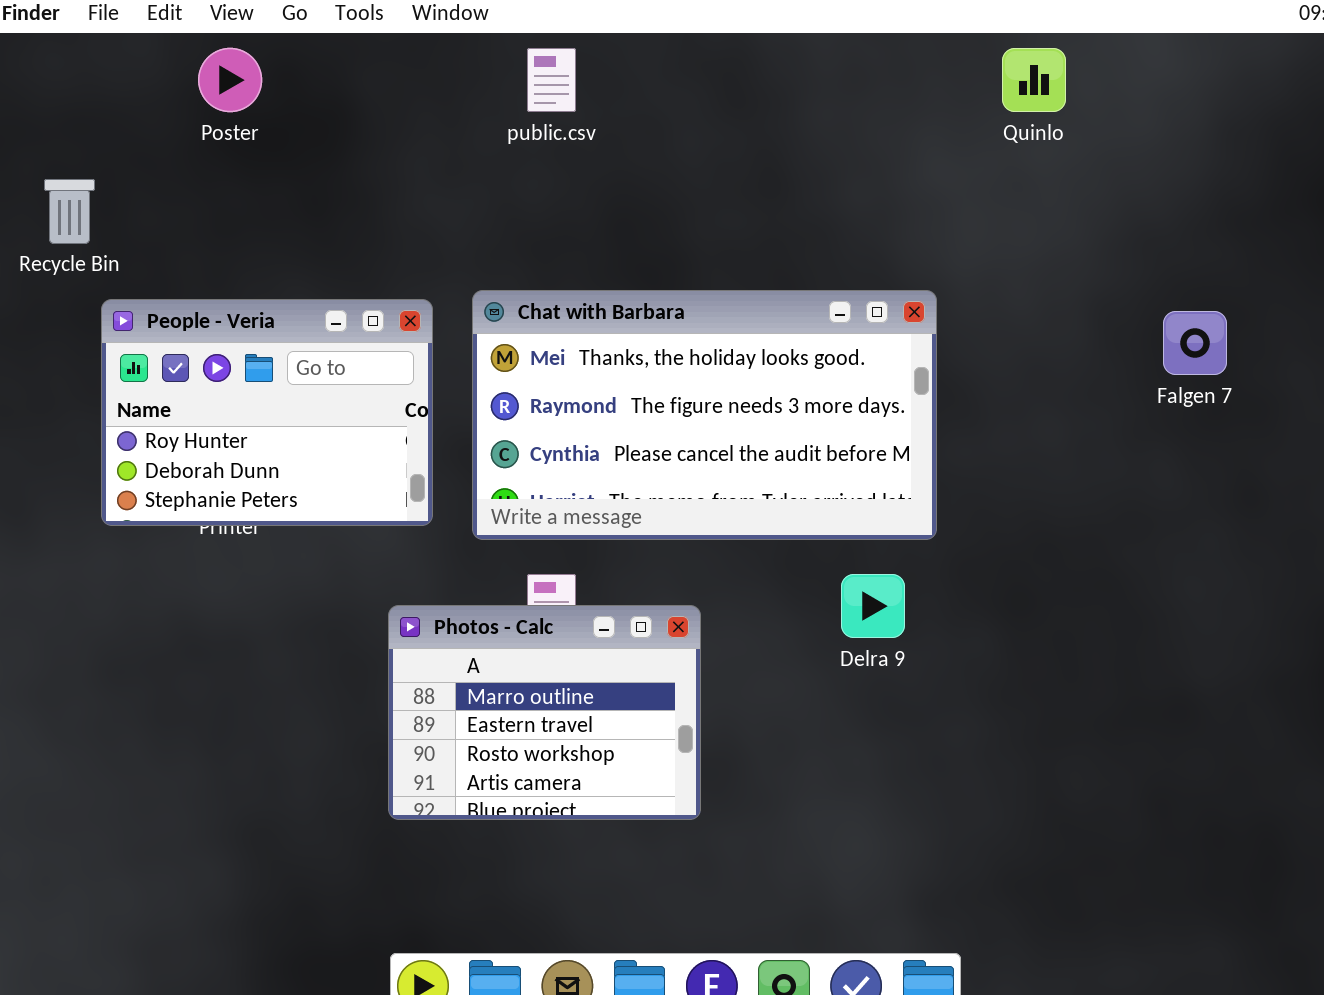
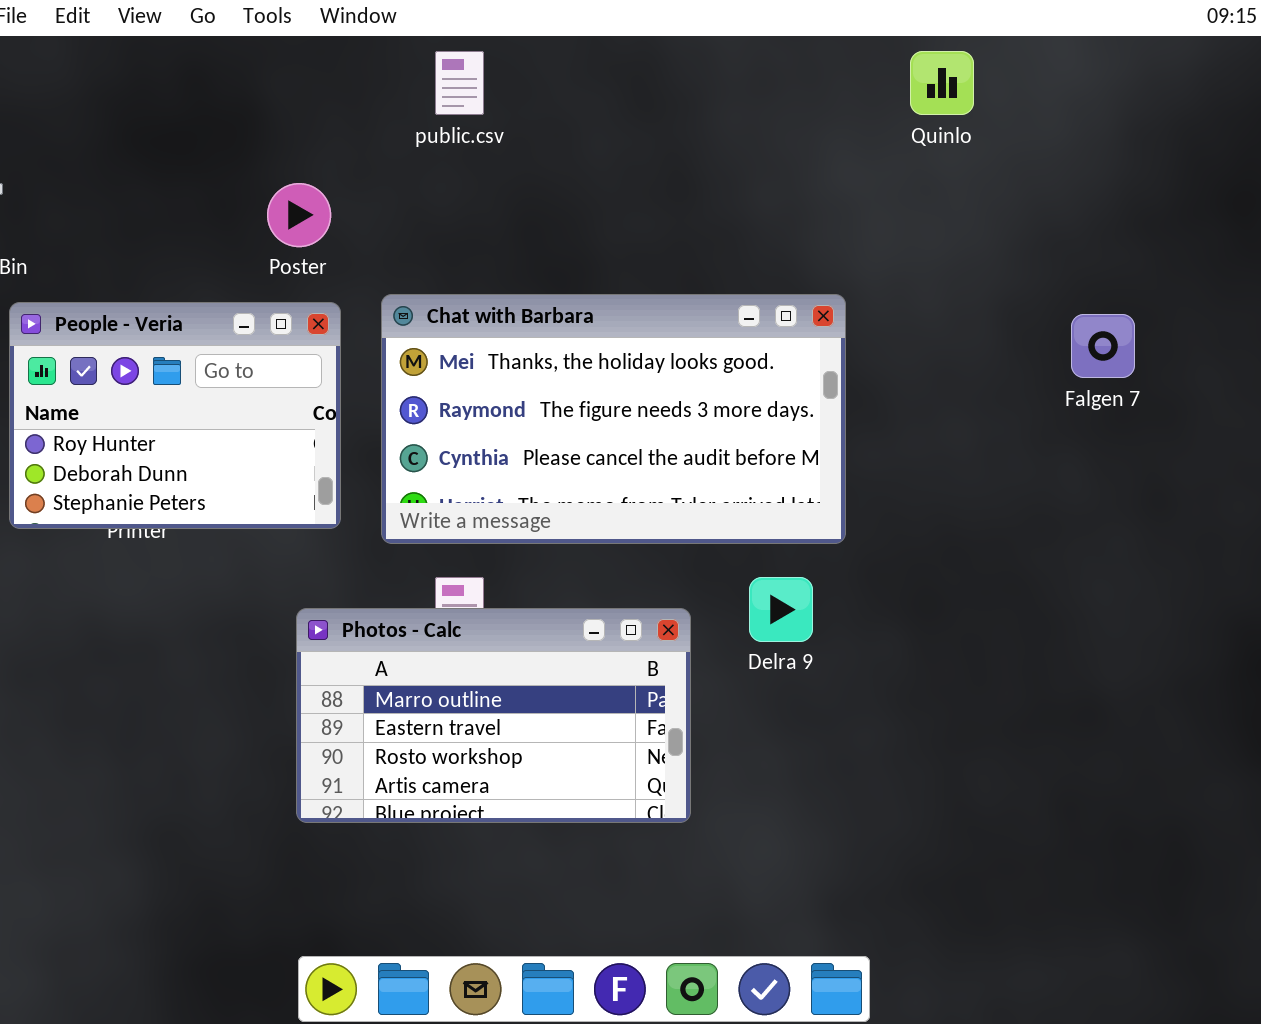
Poster: [198,48,262,112] -> [267,183,331,247], moved
Photos - Calc: [388,605,701,820] -> [296,608,691,823], resized

